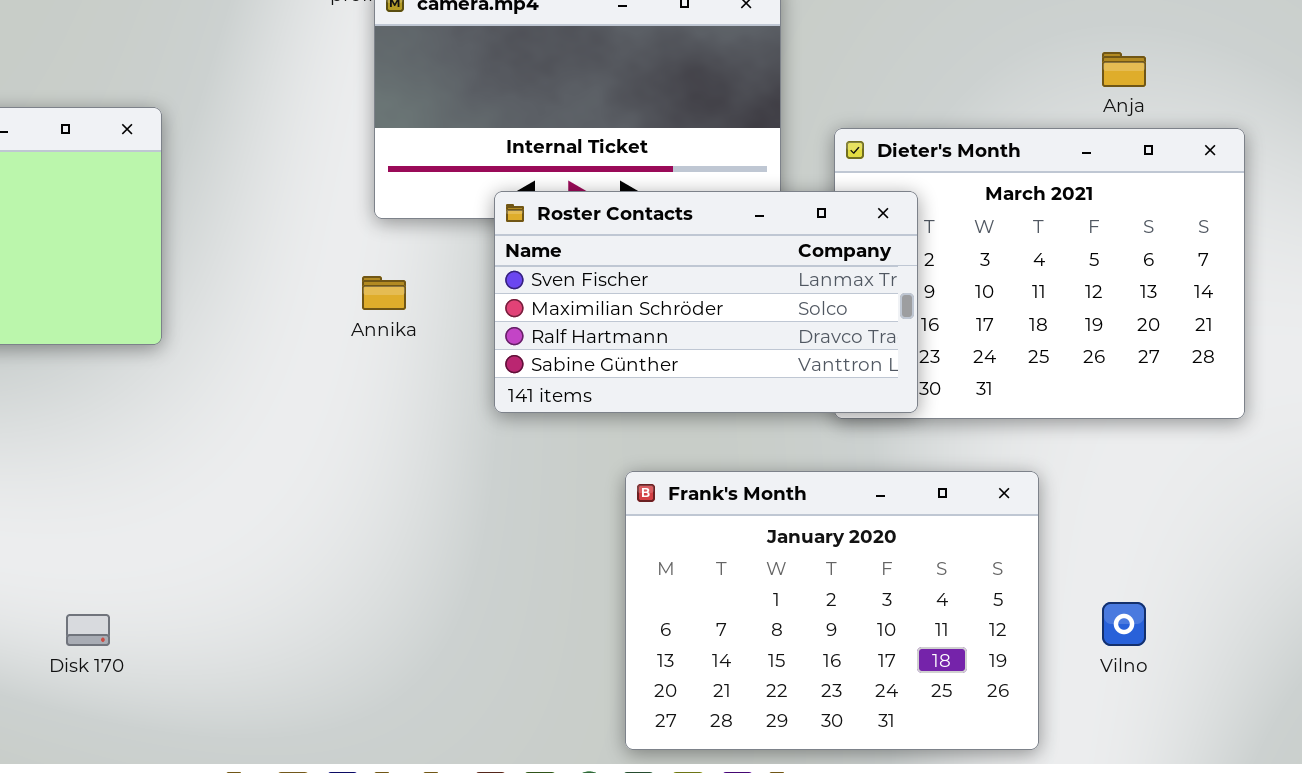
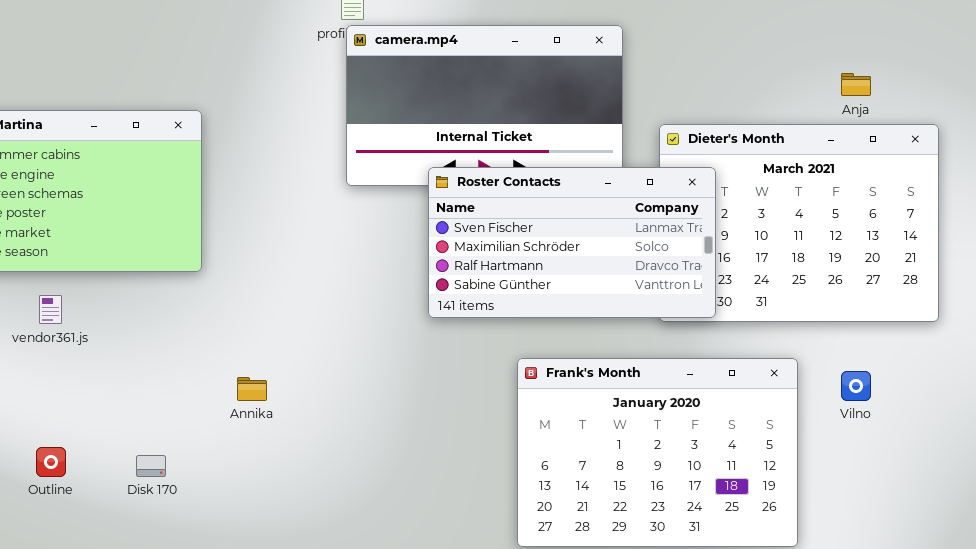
Annika: [362,276,406,310] -> [237,377,267,401], moved
Vilno: [1102,602,1146,646] -> [841,371,871,401], moved

